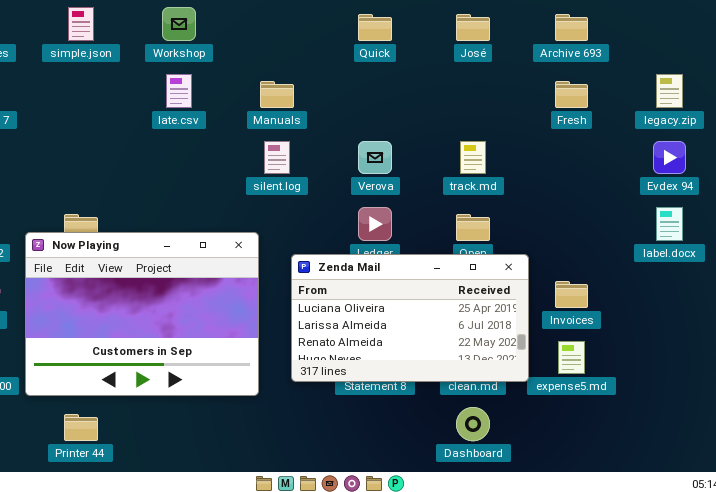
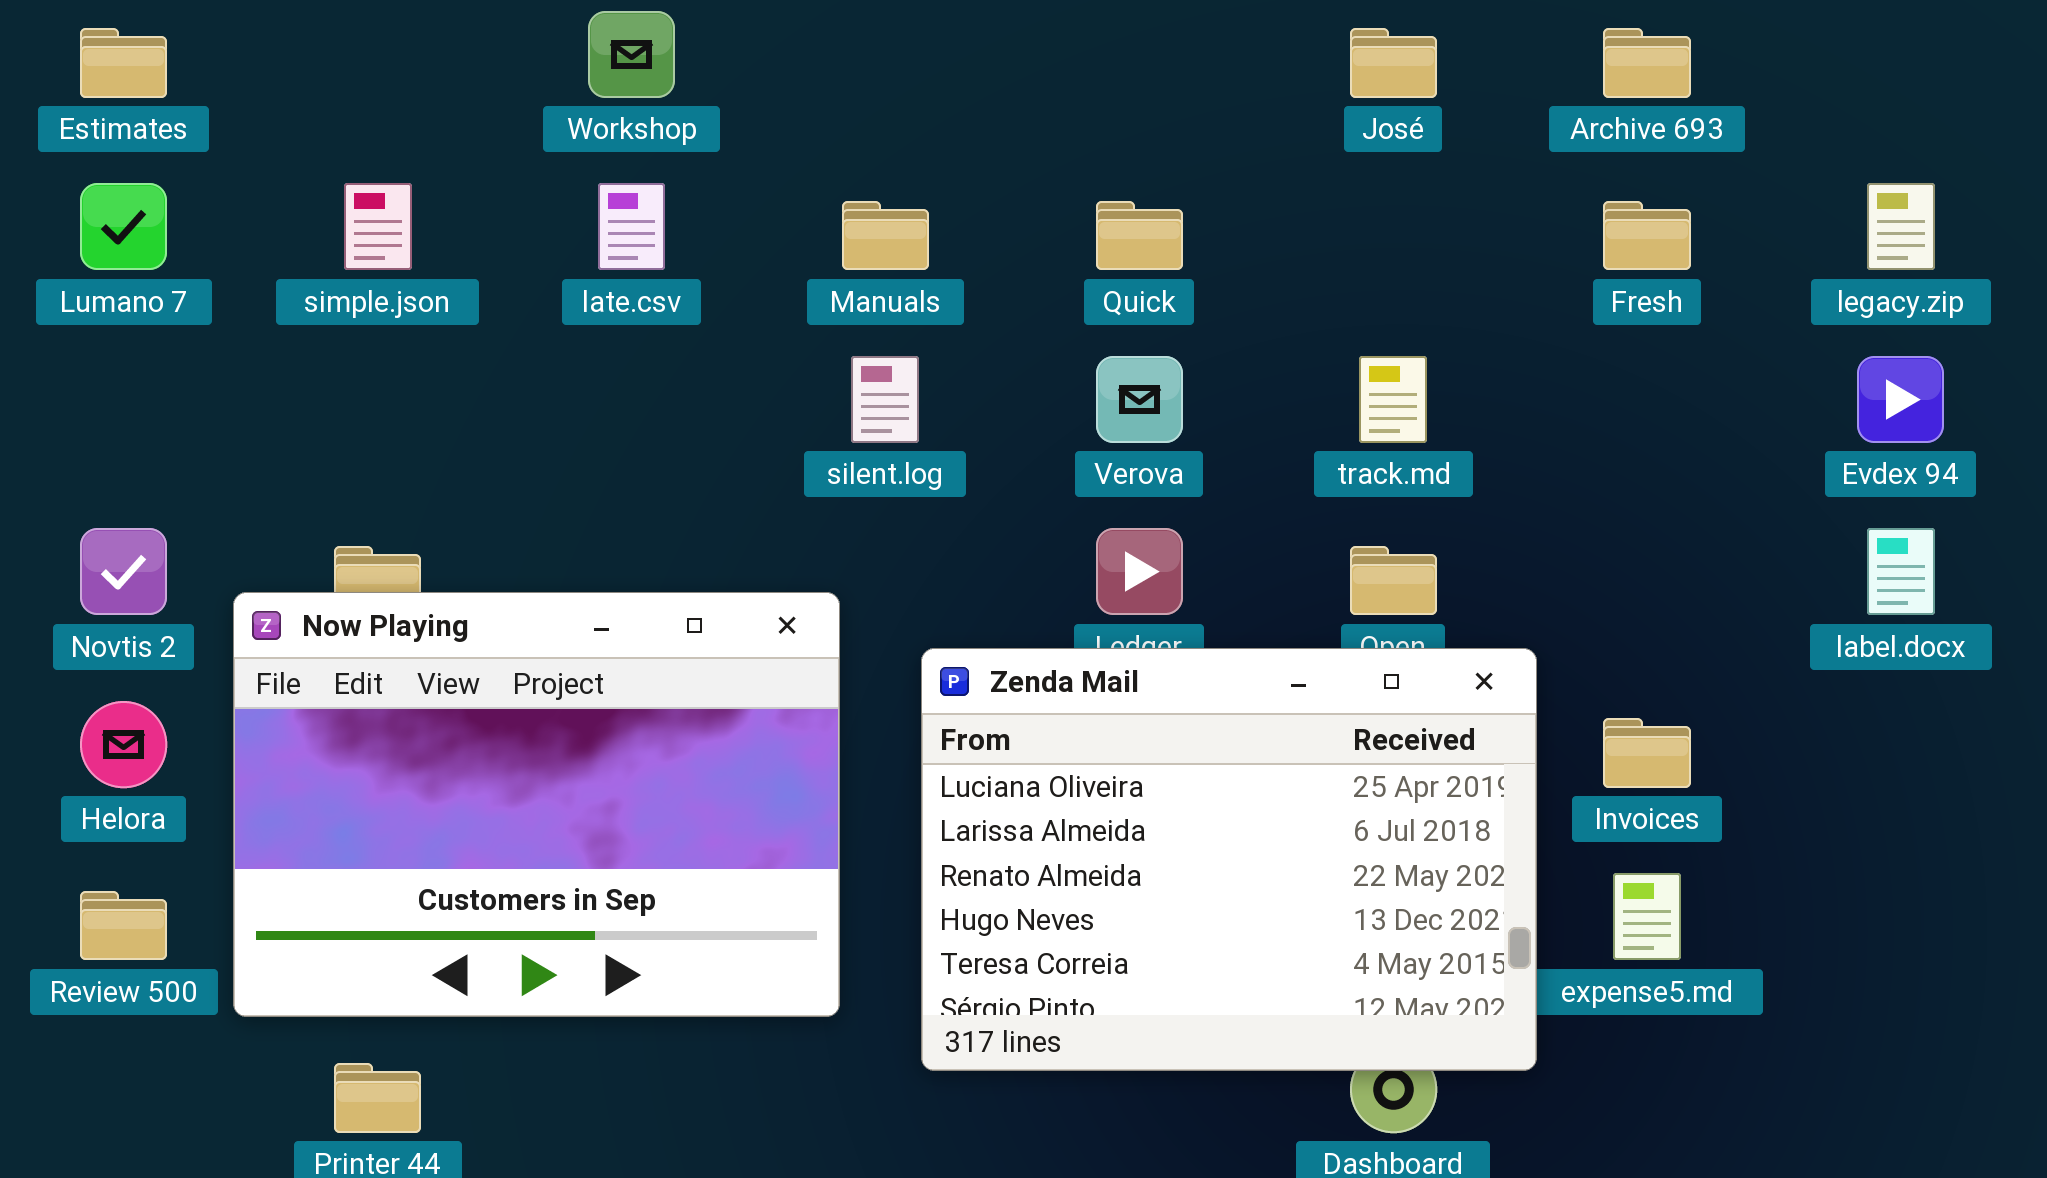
simple.json: [68,7,94,41] -> [344,183,412,270], moved
Quick: [358,14,392,41] -> [1096,201,1183,270], moved
Zenda Mail: [291,254,529,382] -> [921,648,1537,1071], resized

